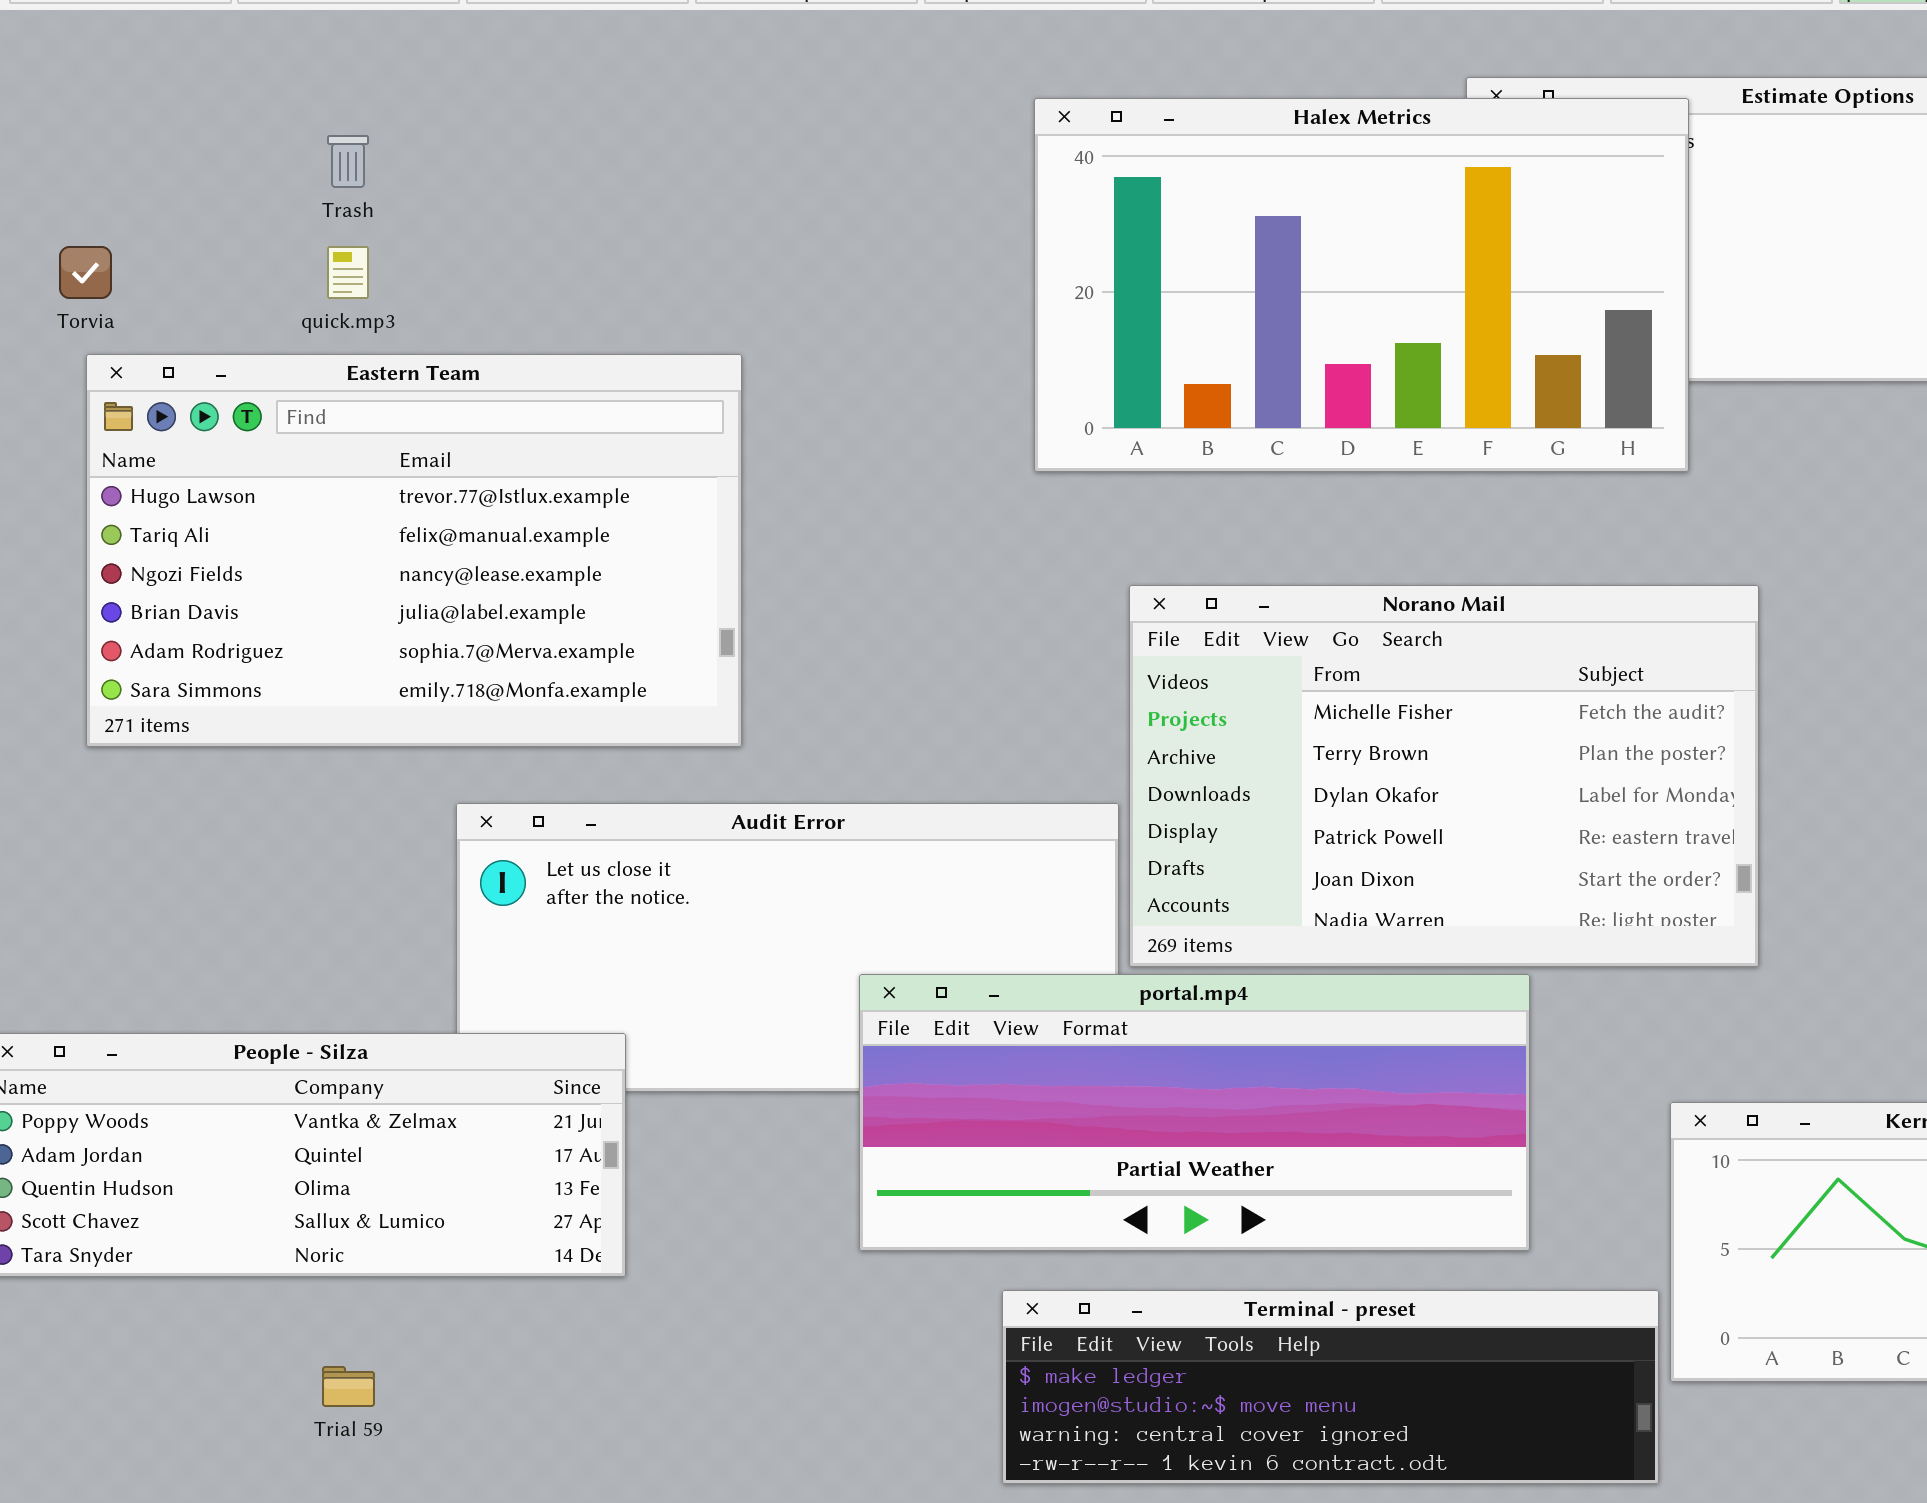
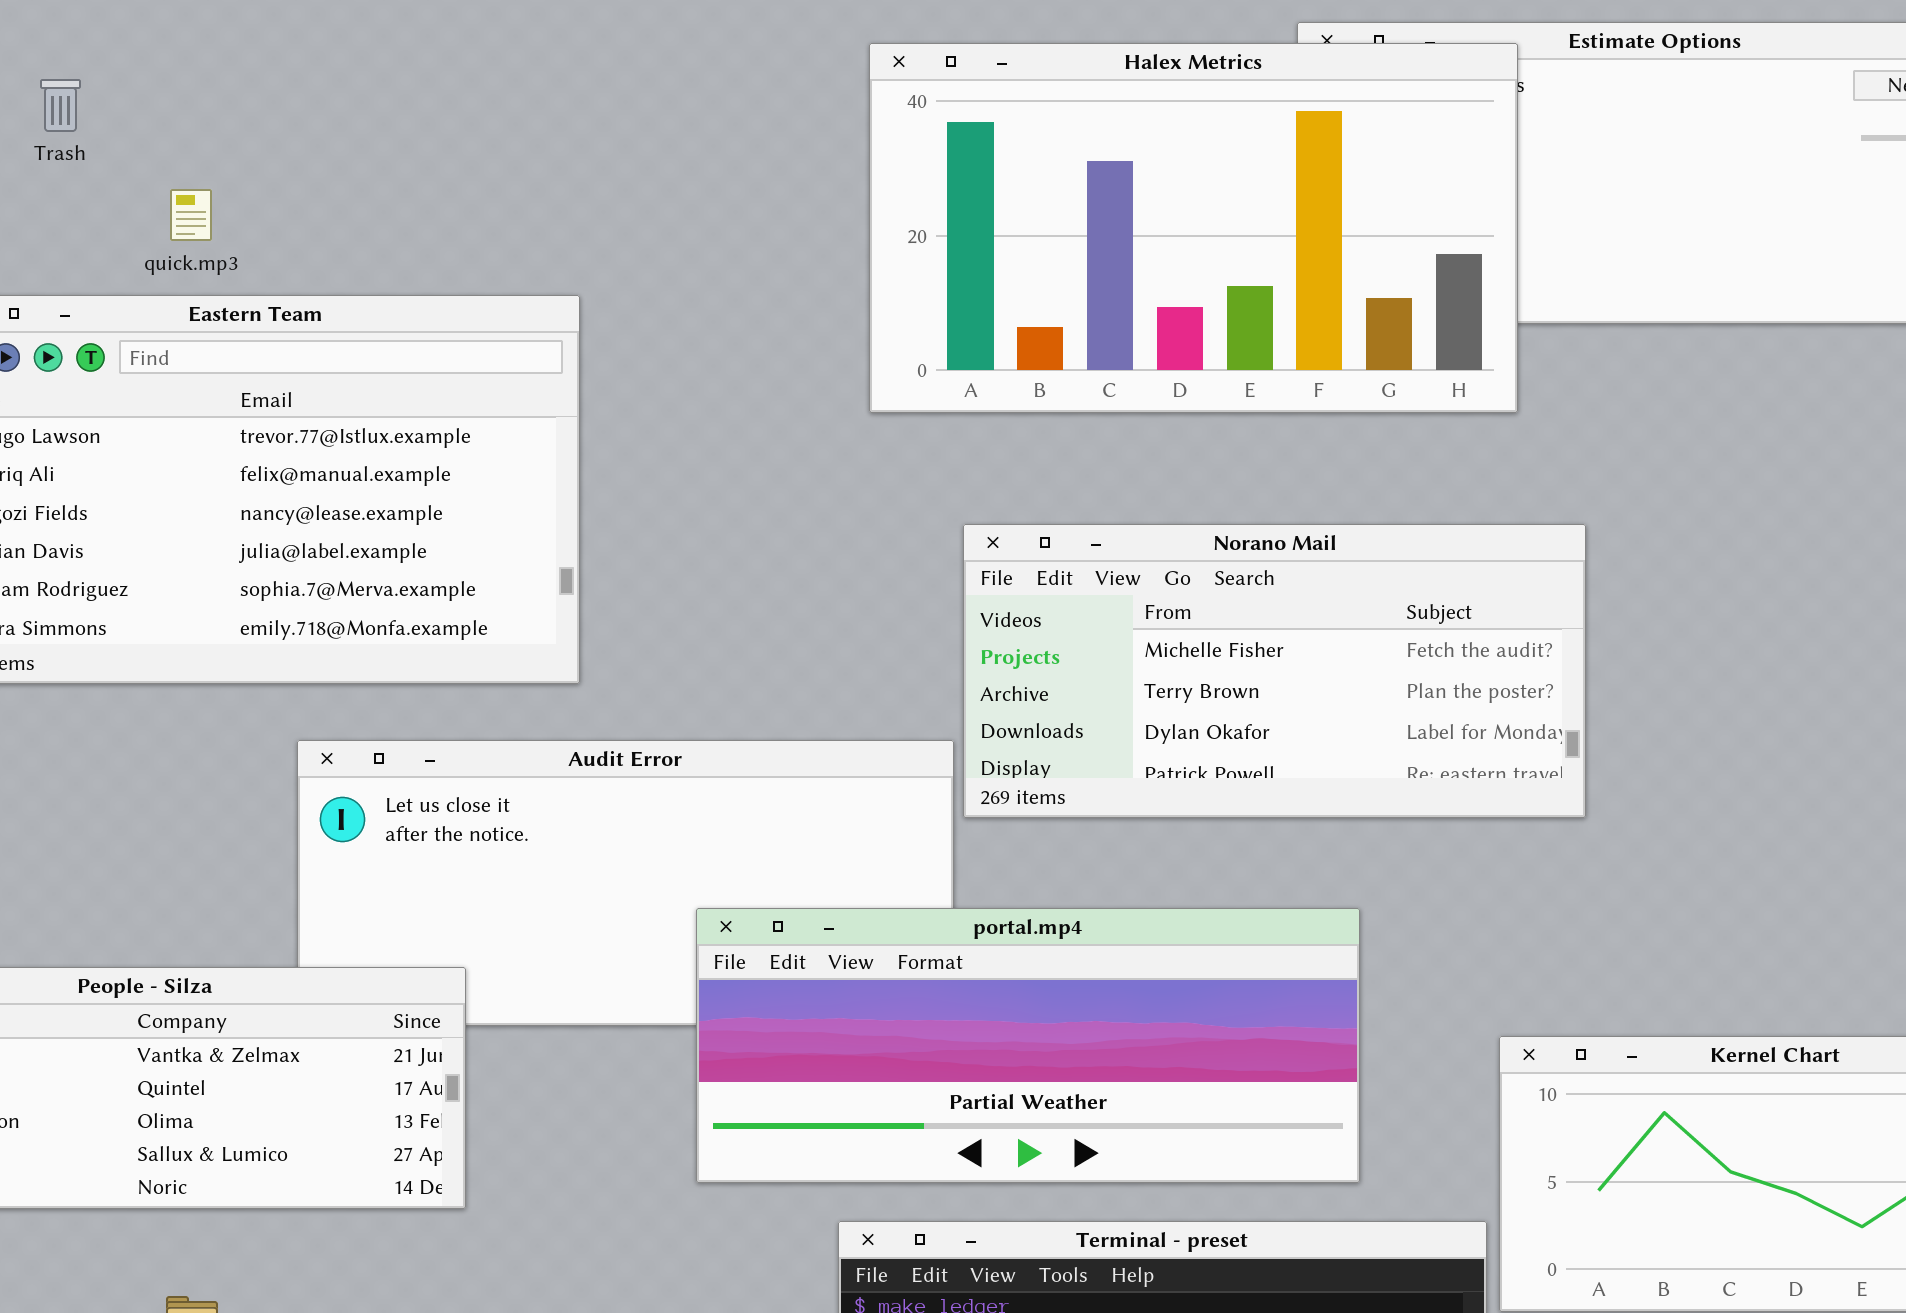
Trash: [327,135,369,188] -> [40,79,81,132], moved
Norano Mail: [1129,585,1759,967] -> [963,524,1586,818], resized

